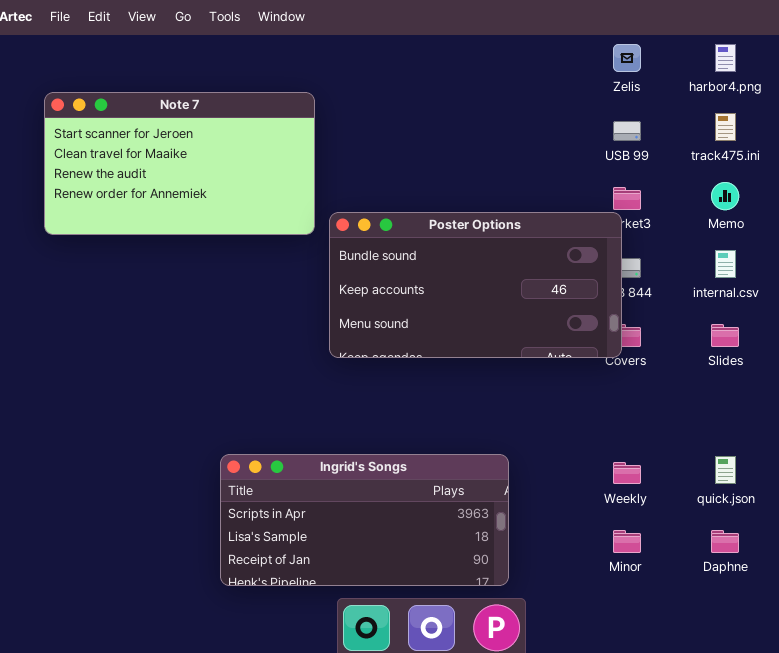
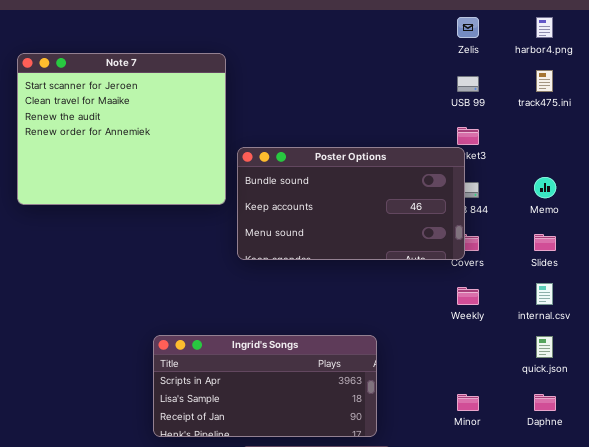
Note 7: [44,92,315,235] -> [17,53,226,205], resized
Memo: [711,182,739,210] -> [534,177,556,198], moved
internal.csv: [715,250,736,278] -> [536,283,553,305], moved
Weekly: [613,462,641,484] -> [457,287,479,305], moved

